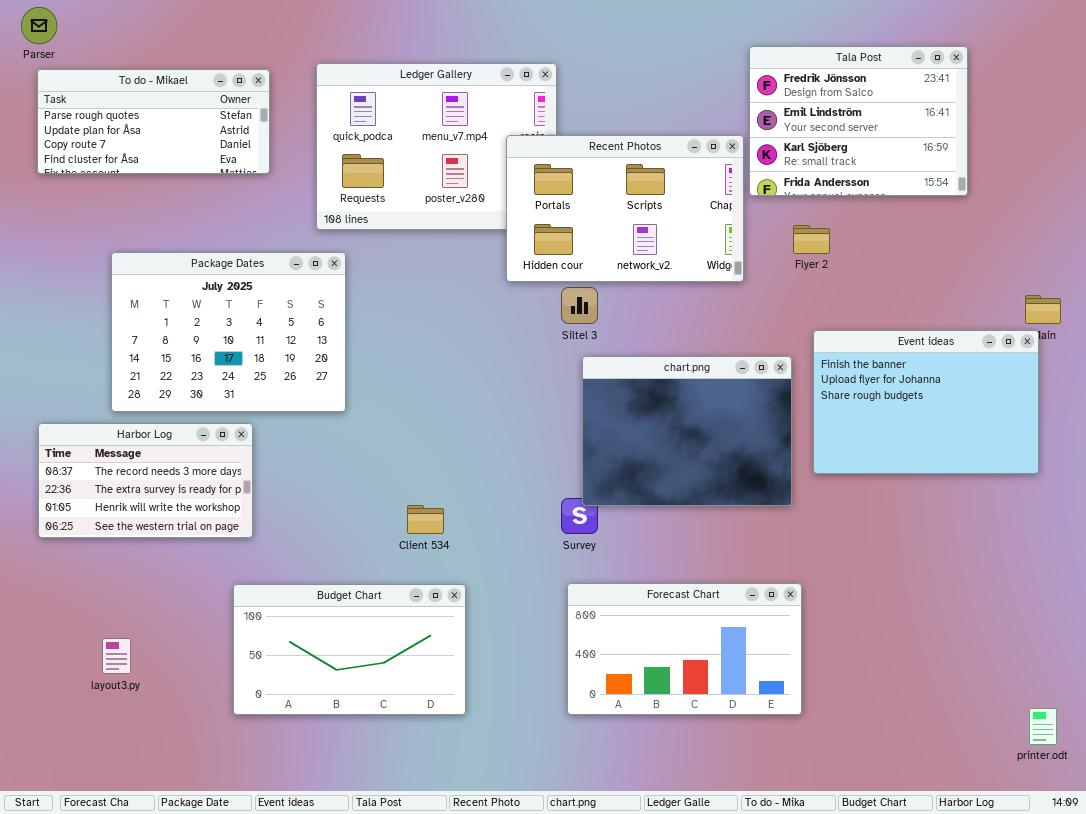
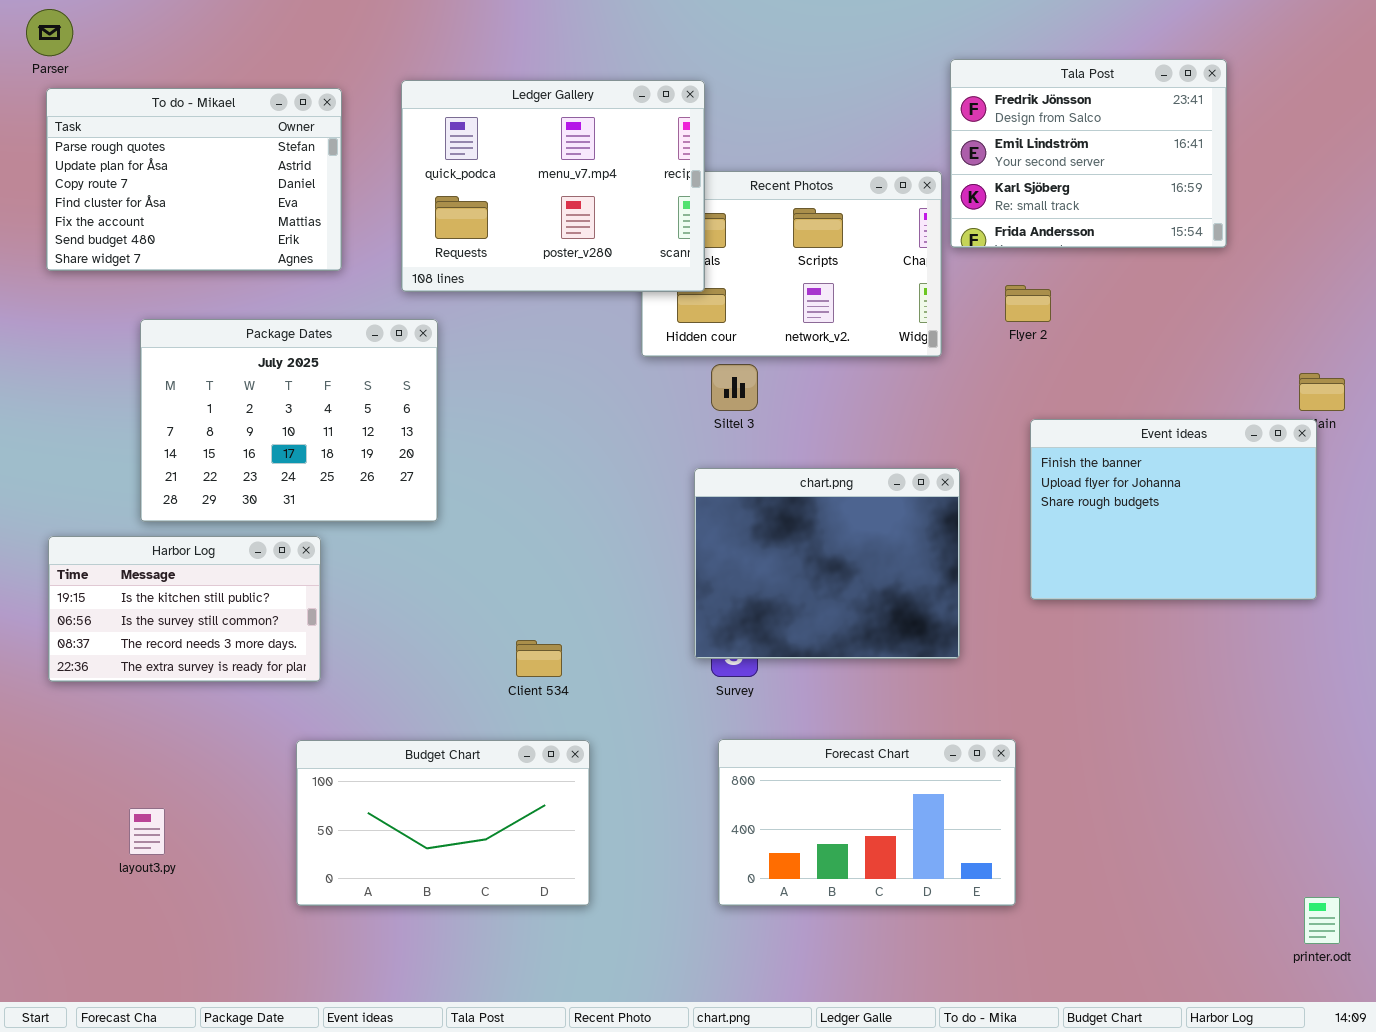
Ledger Gallery: [316,63,557,230] -> [401,80,705,292], raised
To do - Mikael: [37,69,270,174] -> [46,88,342,271], resized
chart.png: [582,356,792,506] -> [694,468,960,659], moved
Harbor Log: [38,423,253,538] -> [48,536,321,682], scrolled up 2 rows

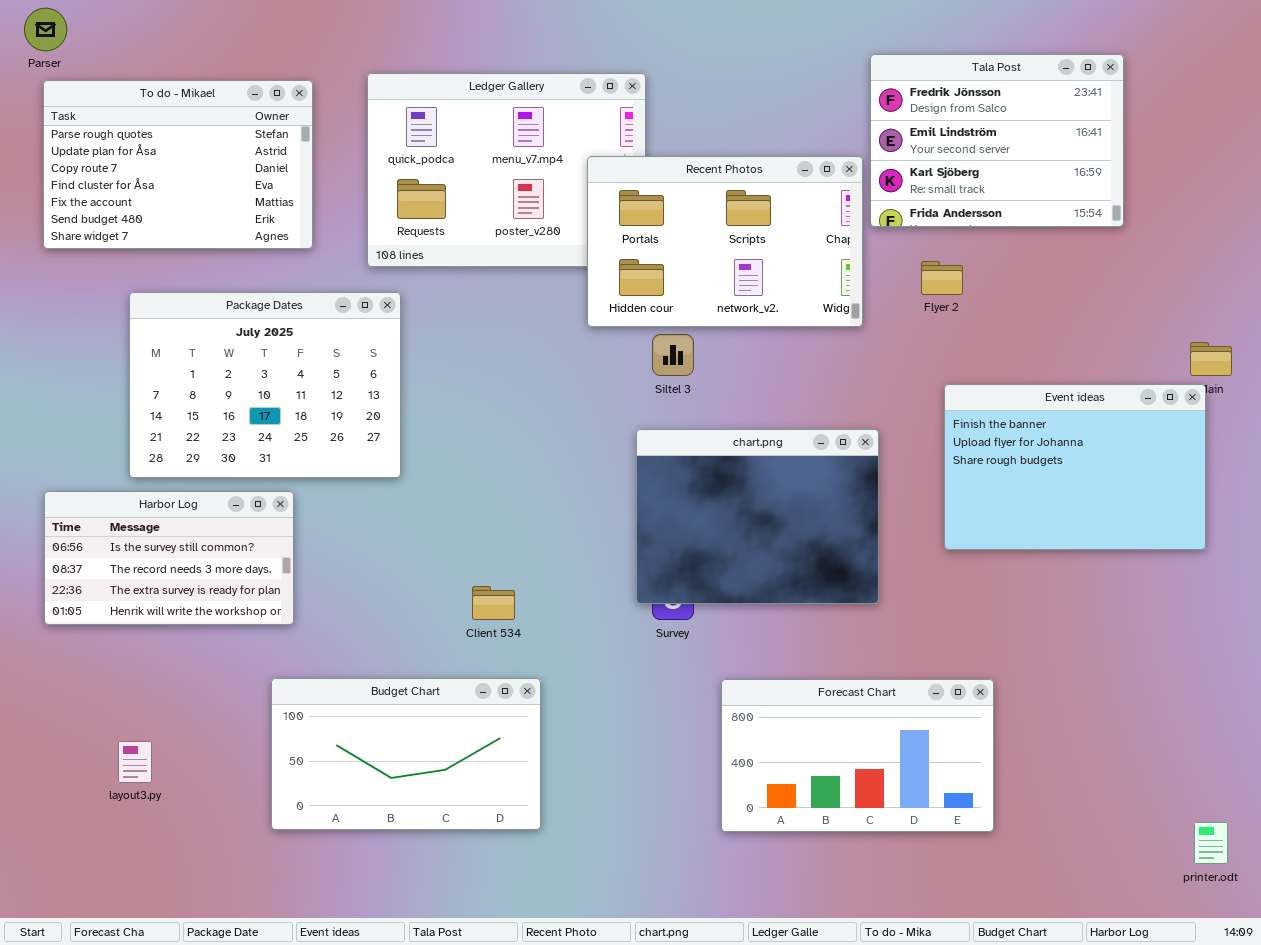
Recent Photos: [641,171,942,357] -> [587,156,863,327], raised
Harbor Log: [48,536,321,682] -> [44,491,294,625], scrolled down 1 row
Forecast Chart: [718,739,1016,906] -> [721,679,994,832], moved

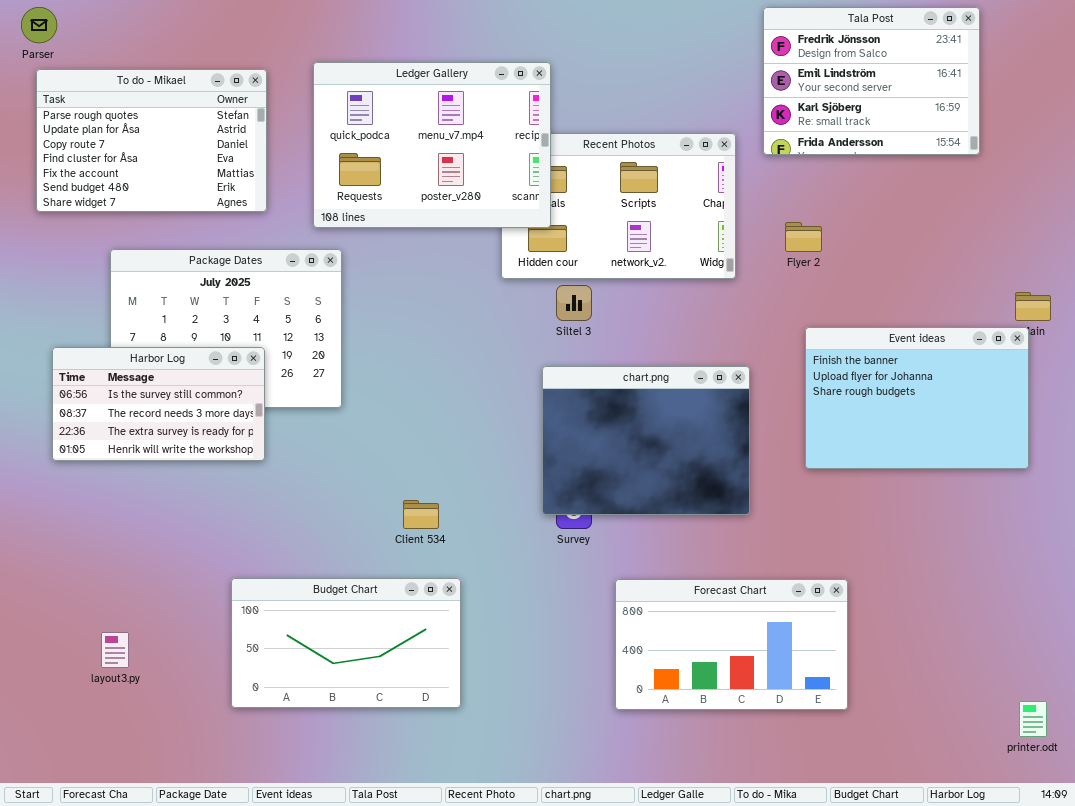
Tala Post: [870,54,1124,227] -> [763,7,980,155], moved
Ledger Gallery: [367,73,646,267] -> [313,62,551,228], raised
Harbor Log: [44,491,294,625] -> [52,347,265,461], moved

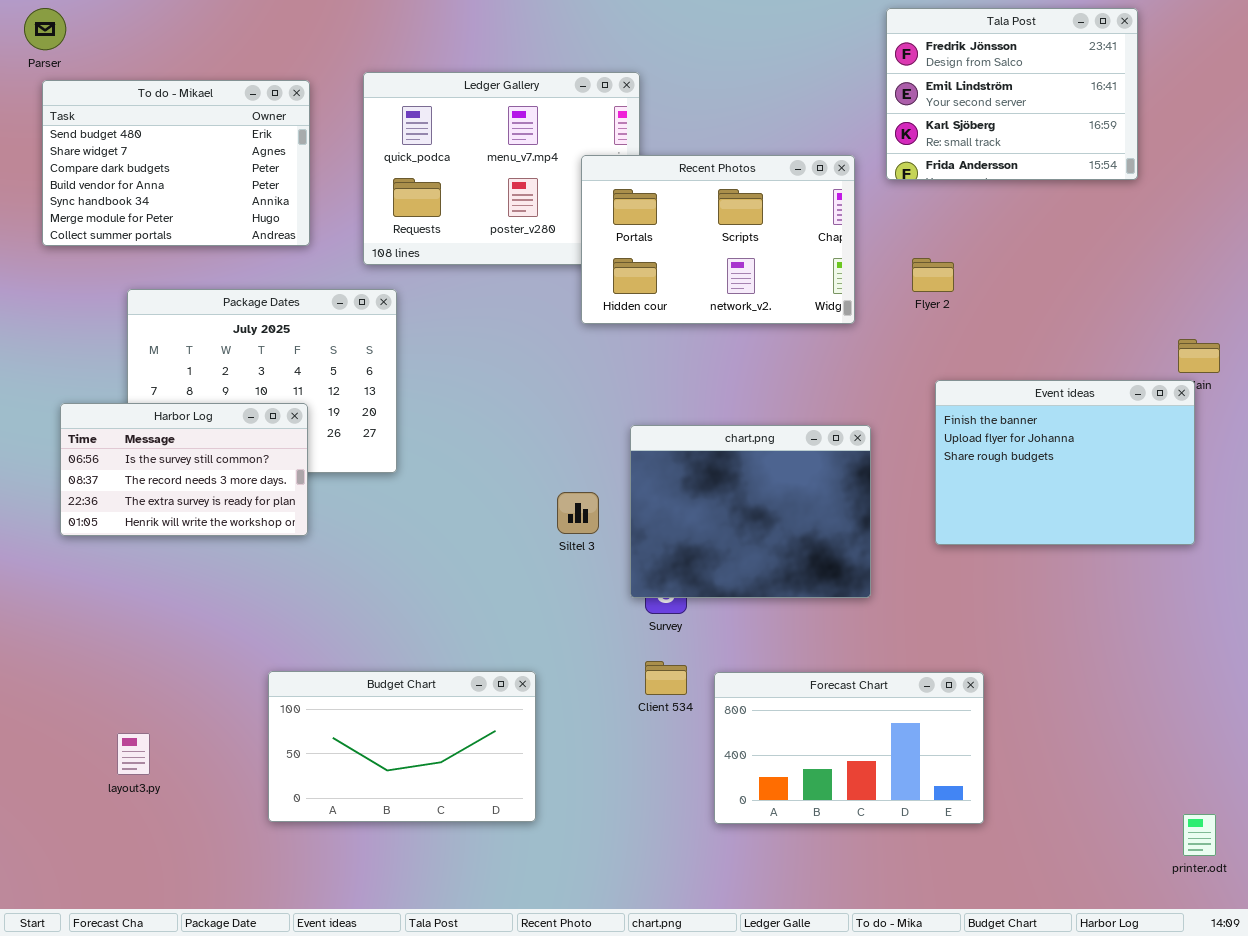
To do - Mikael: [36,69,267,212] -> [42,80,310,246], scrolled down 5 rows
Recent Photos: [501,133,736,279] -> [581,155,855,324], raised
Siltel 3: [556,285,592,321] -> [557,492,599,534], moved
Client 534: [403,500,439,529] -> [645,661,687,695], moved

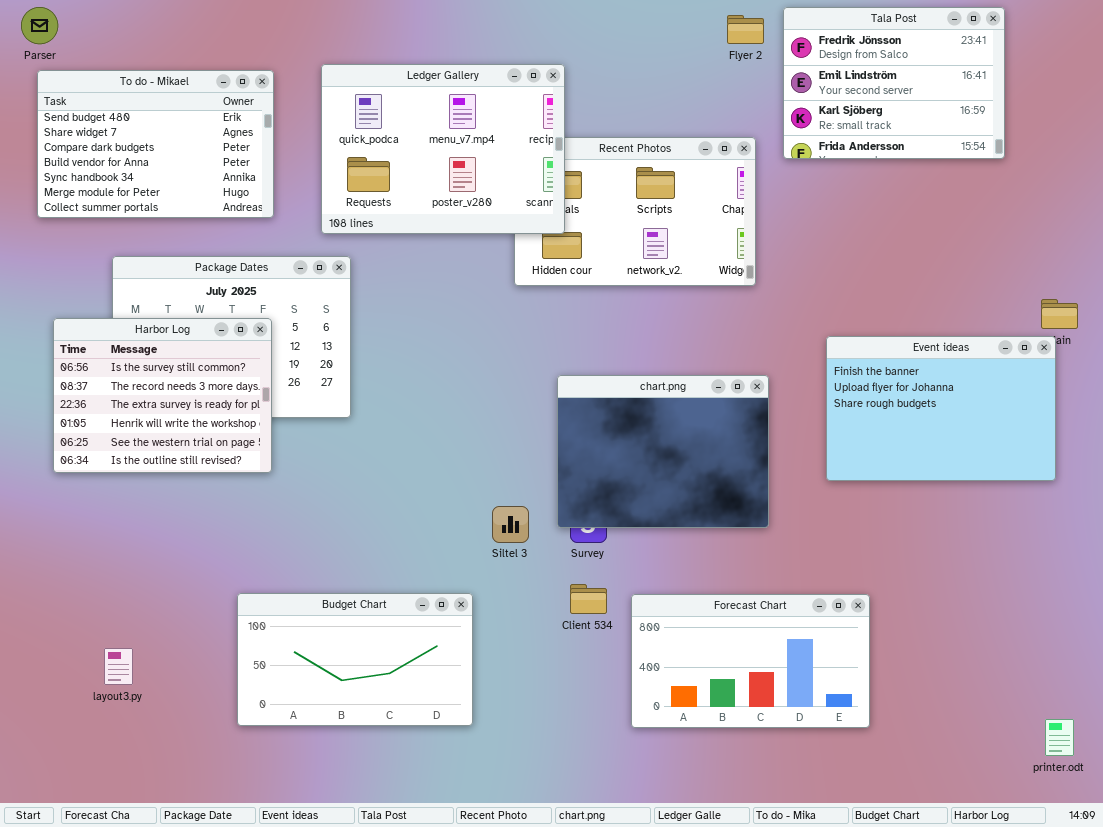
Ledger Gallery: [363,72,640,265] -> [321,64,565,234], raised
Flyer 2: [912,258,954,292] -> [727,15,764,44], moved
Harbor Log: [60,403,308,536] -> [53,318,272,473], resized
Siltel 3: [557,492,599,534] -> [492,506,529,543], moved

